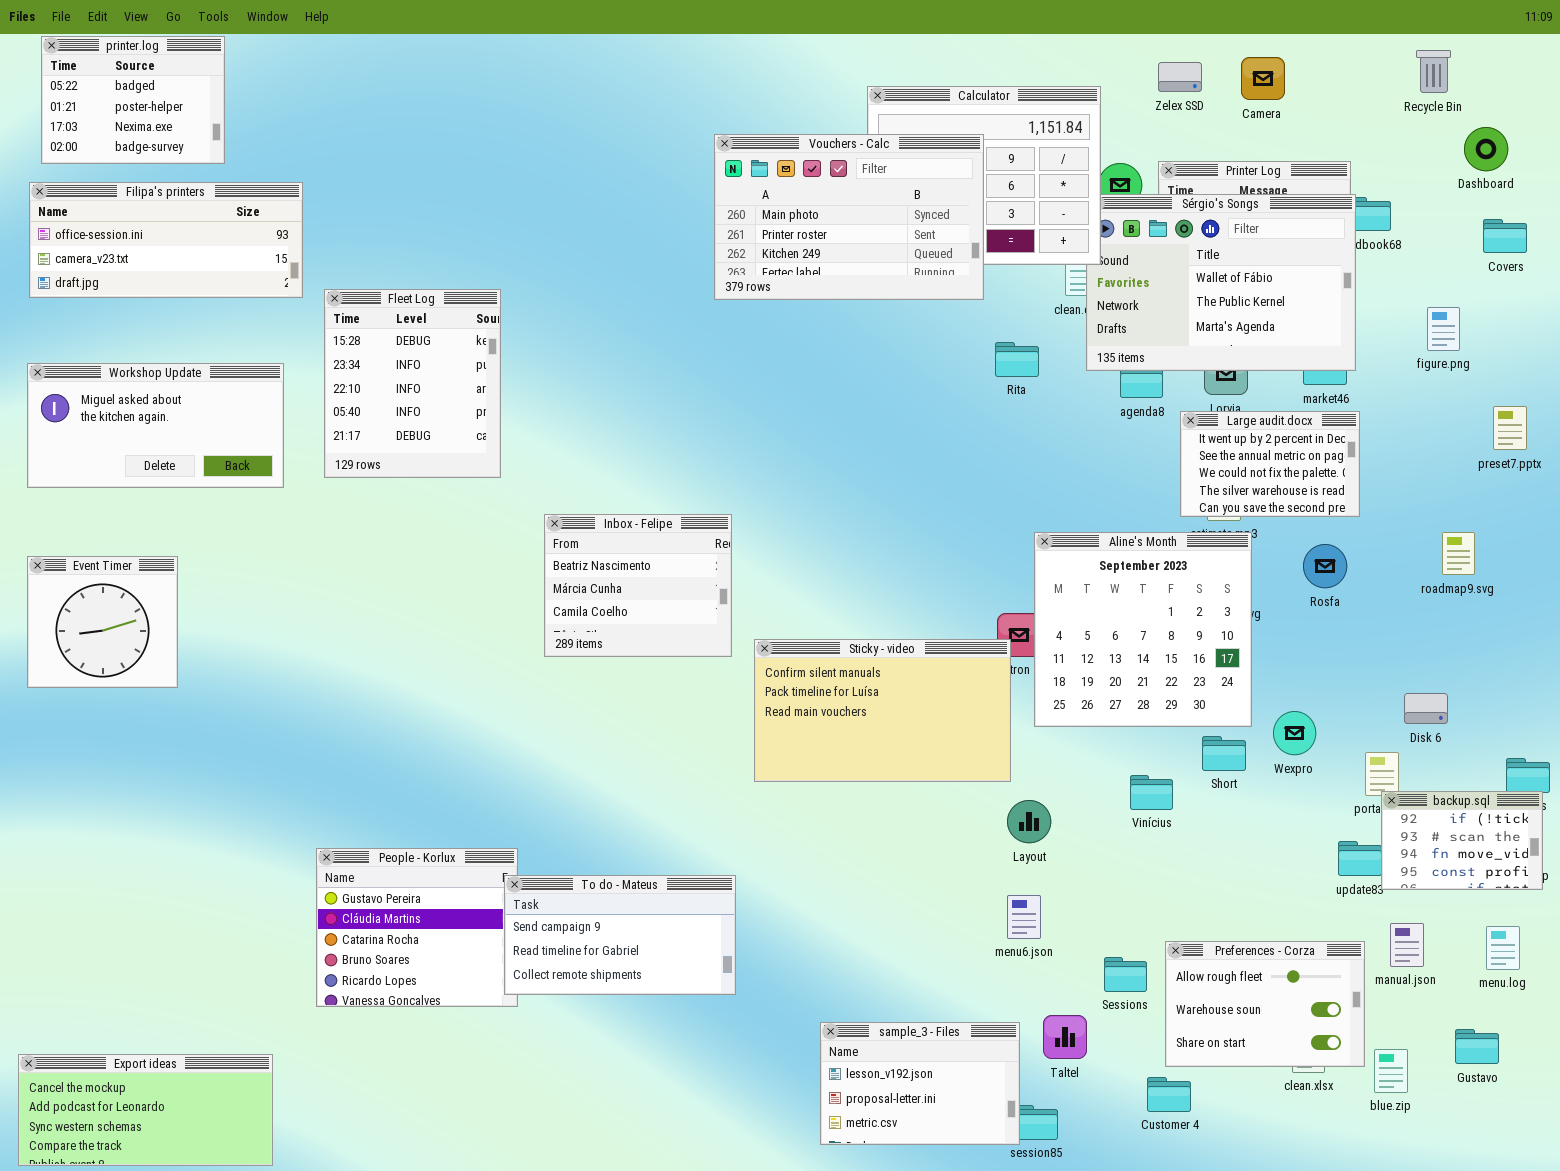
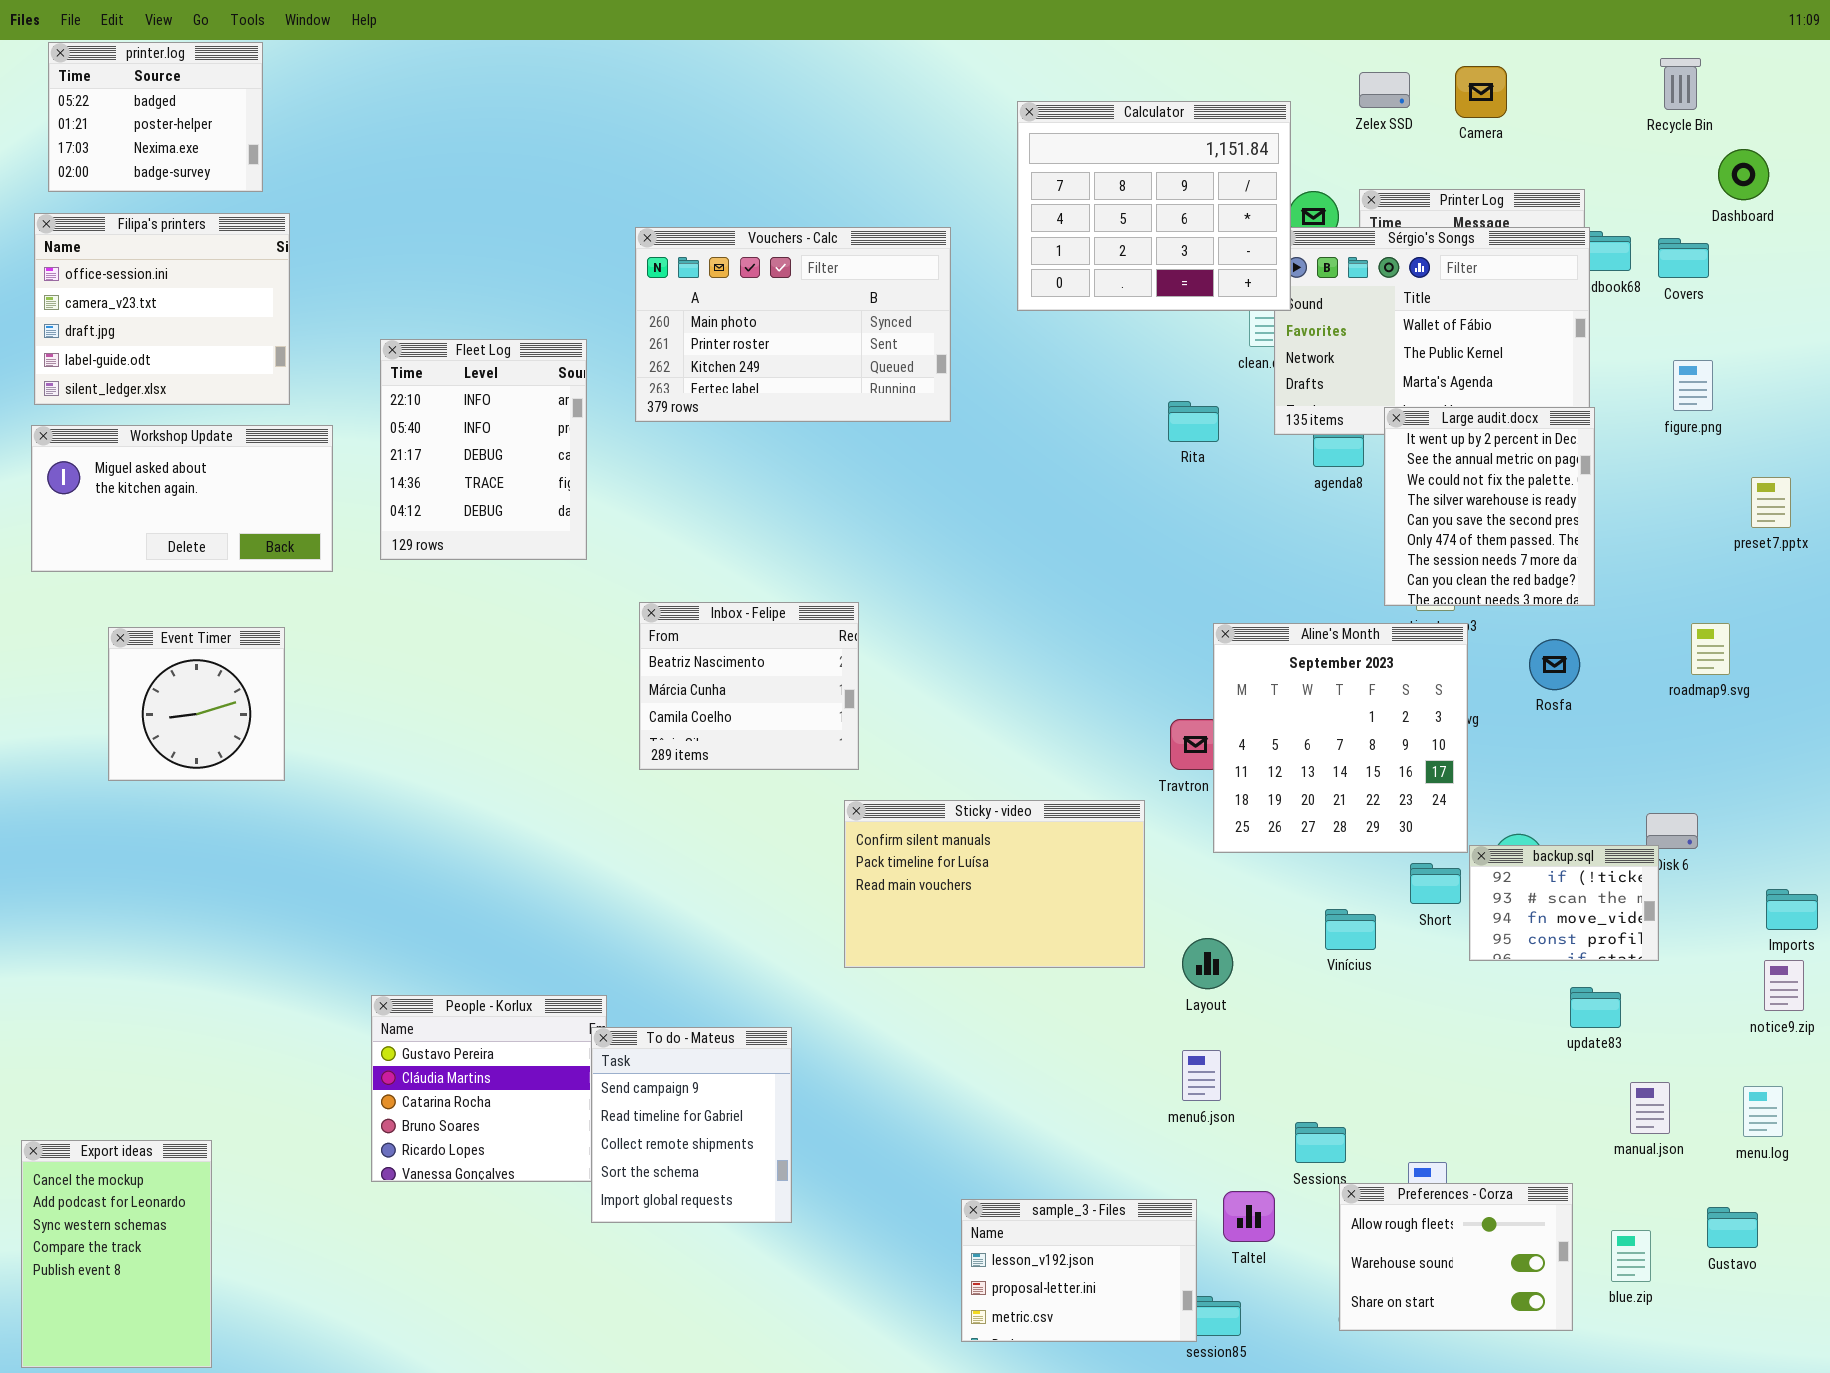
Vouchers - Calc: [714,134,984,300] -> [635,227,951,422], moved
Filipa's printers: [29,182,303,298] -> [34,213,290,405], resized
Covers: [1483,219,1527,253] -> [1658,238,1709,278], moved
Fleet Log: [324,289,501,478] -> [380,339,587,560], scrolled down 2 rows
Large audit.docx: [1180,411,1360,517] -> [1384,407,1595,606], resized
Event Timer: [27,556,178,688] -> [108,627,285,781], moved
Sticky - video: [754,639,1011,782] -> [844,800,1145,968], moved
backup.sql: [1381,791,1543,890] -> [1469,845,1659,961], moved
To do - Mateus: [504,875,736,995] -> [591,1027,792,1223], resized
Preferences - Corza: [1165,941,1365,1067] -> [1339,1183,1573,1331], moved
Export ideas: [18,1054,273,1166] -> [21,1140,212,1368], resized

